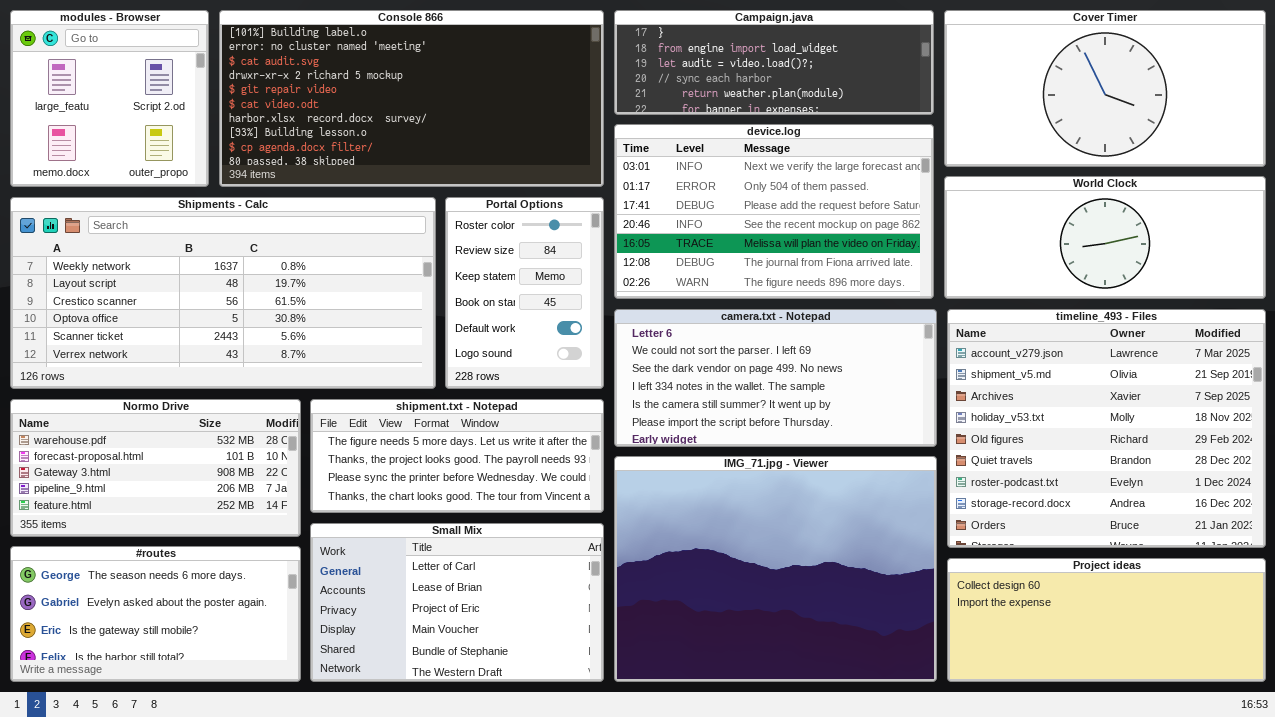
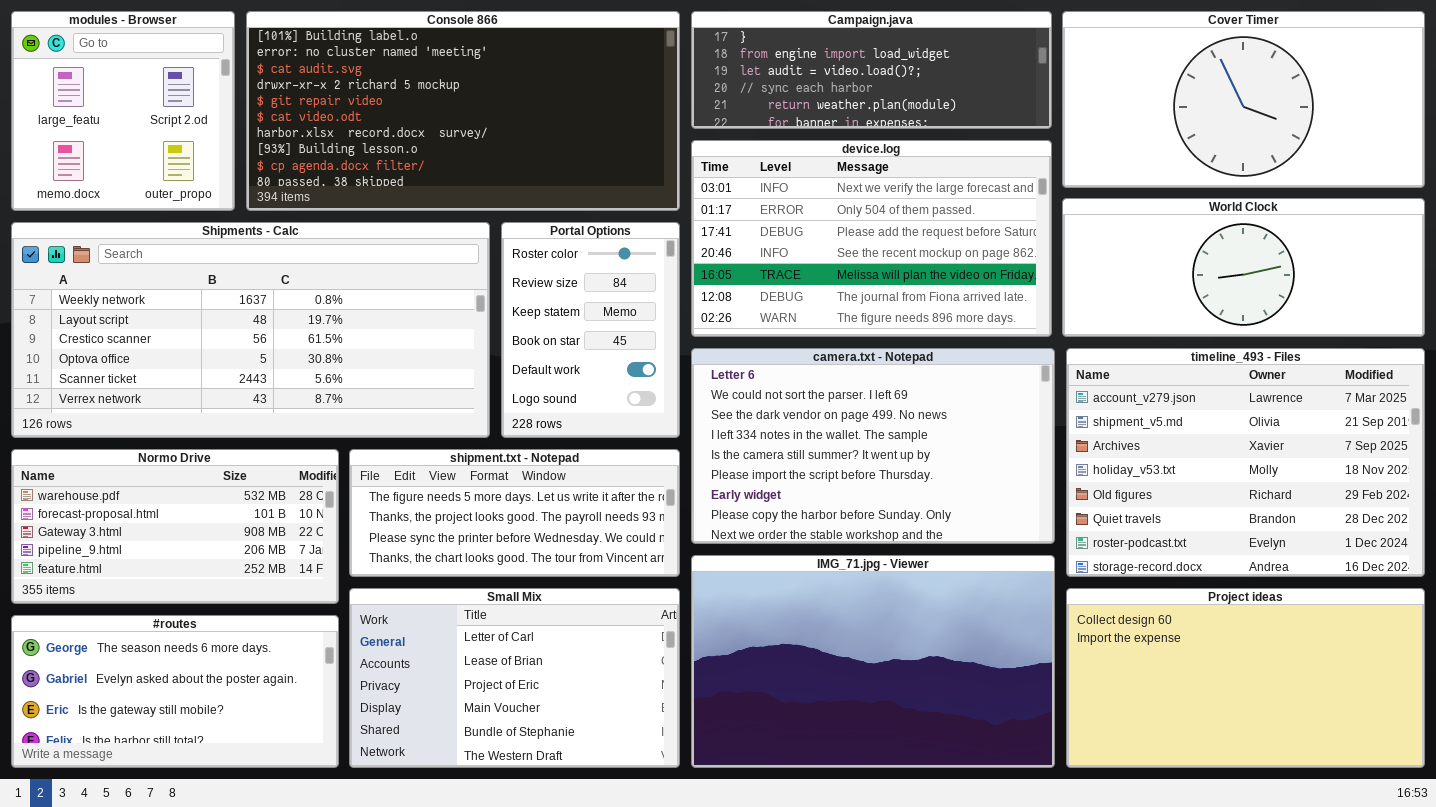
camera.txt - Notepad: [614,309,937,447] -> [691,348,1055,544], resized
timeline_493 - Files: [947,309,1266,548] -> [1066,348,1425,577], resized
IMG_71.jpg - Viewer: [614,456,937,682] -> [691,555,1055,768], resized
Project ideas: [947,558,1266,682] -> [1066,588,1425,768], resized

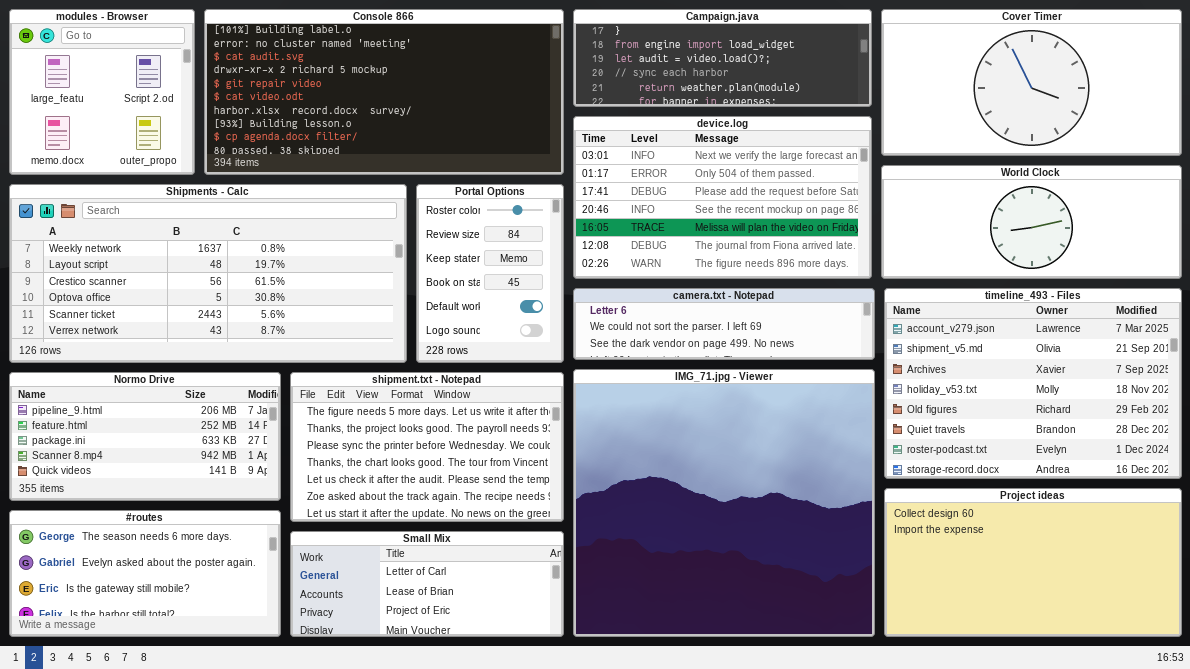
camera.txt - Notepad: [691,348,1055,544] -> [573,288,875,360], resized
Normo Drive: [11,449,339,604] -> [9,372,281,501], scrolled down 3 rows
shipment.txt - Notepad: [349,449,680,577] -> [290,372,564,522], resized
IMG_71.jpg - Viewer: [691,555,1055,768] -> [573,369,875,637], resized
Small Mix: [349,588,680,768] -> [290,531,564,637], resized

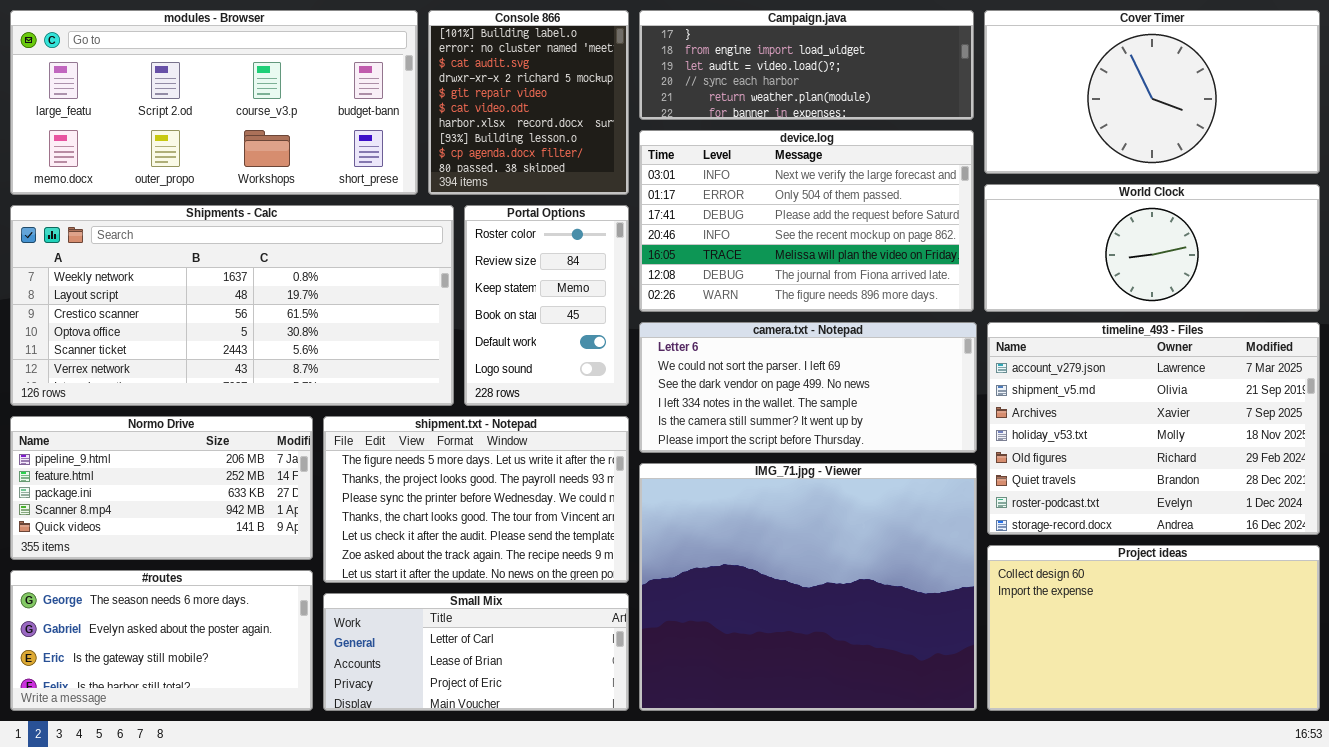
modules - Browser: [9,9,195,175] -> [10,10,418,195], resized
Console 866: [204,9,564,175] -> [428,10,629,195], resized
camera.txt - Notepad: [573,288,875,360] -> [639,322,977,453], resized
IMG_71.jpg - Viewer: [573,369,875,637] -> [639,463,977,711], resized

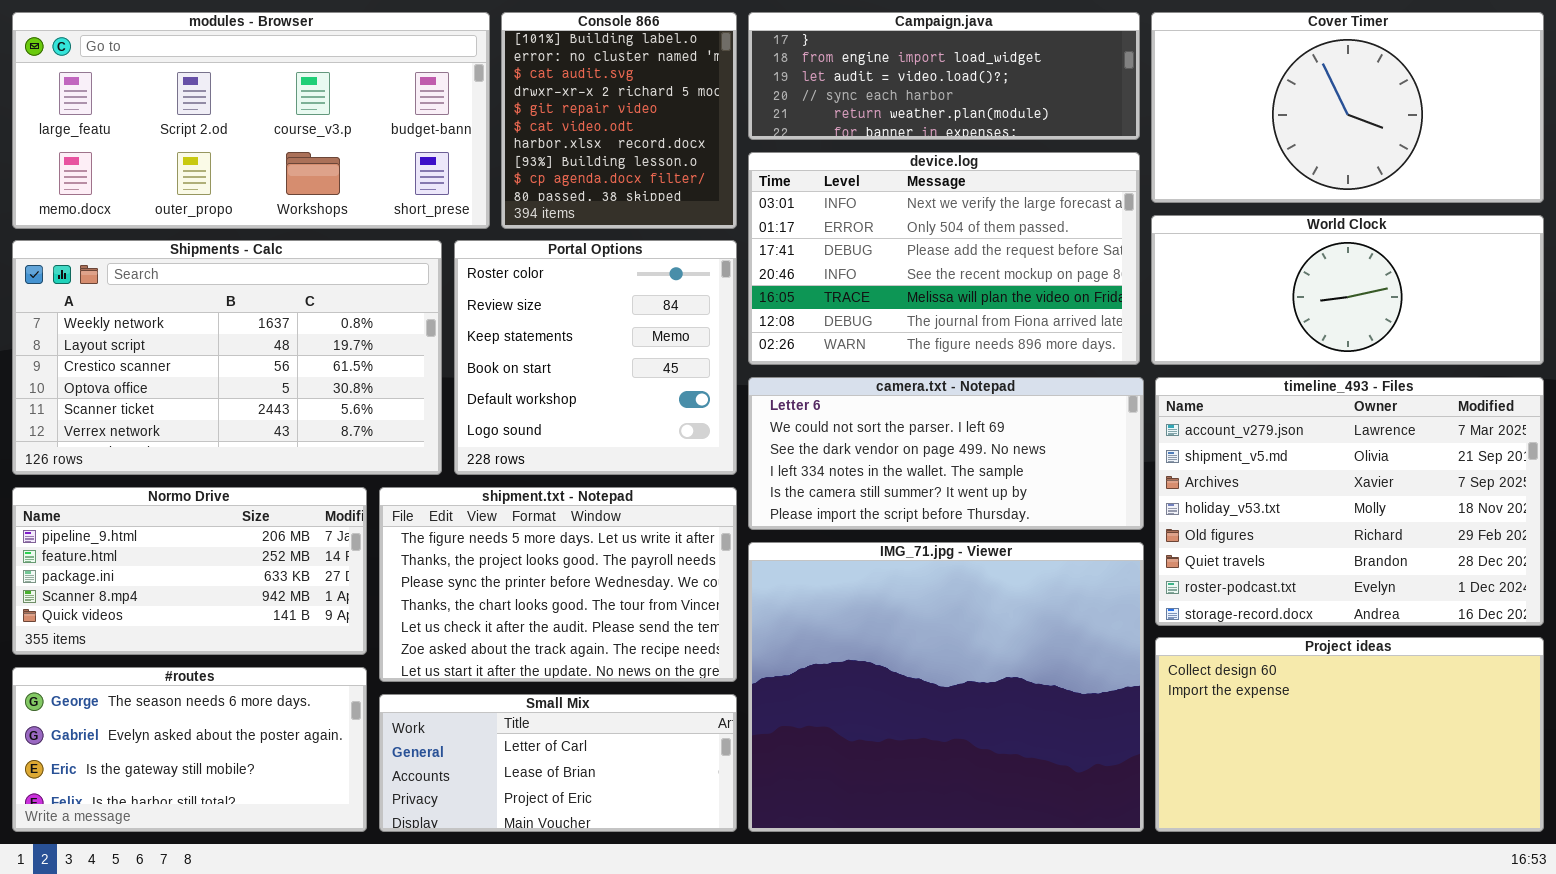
Shipments - Calc: [10,205,454,406] -> [12,240,442,475], resized
Portal Options: [464,205,629,406] -> [454,240,737,475], resized

